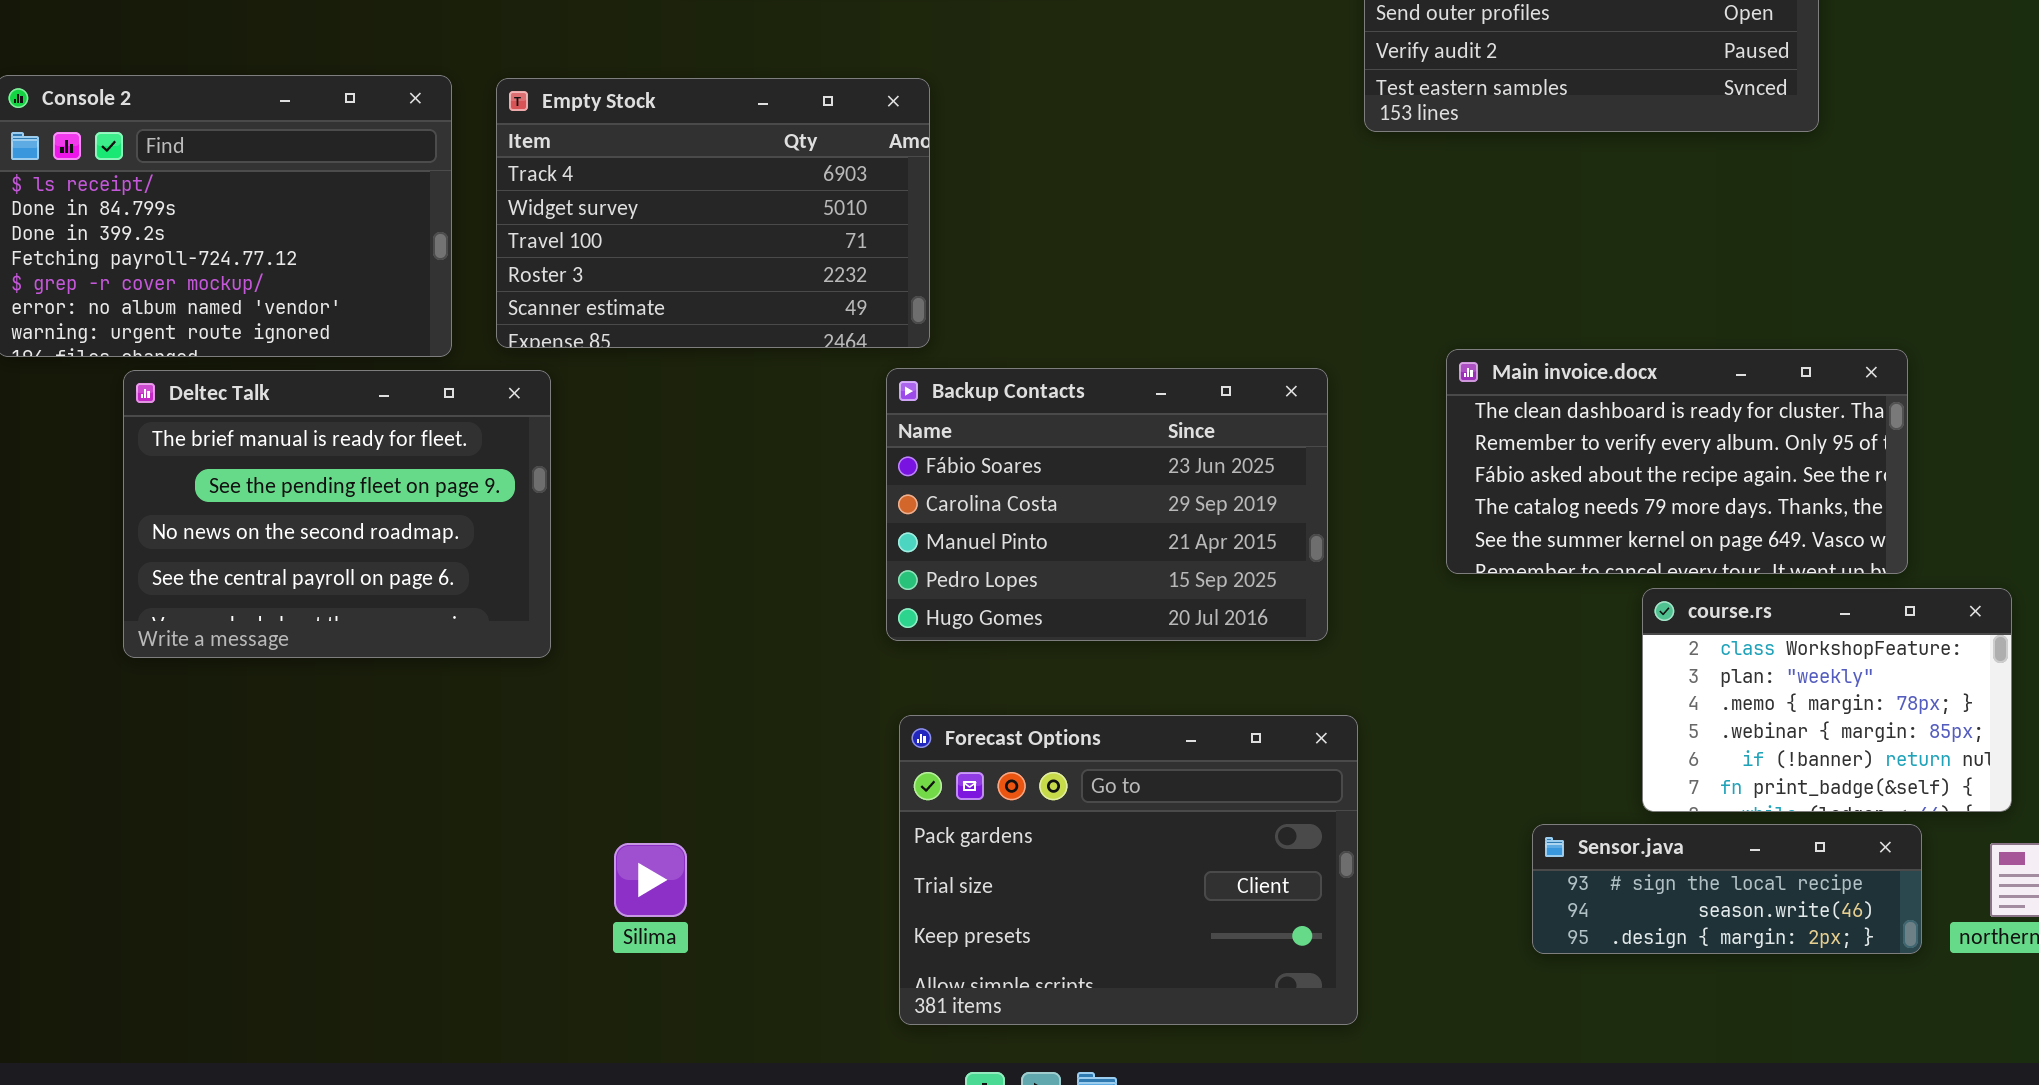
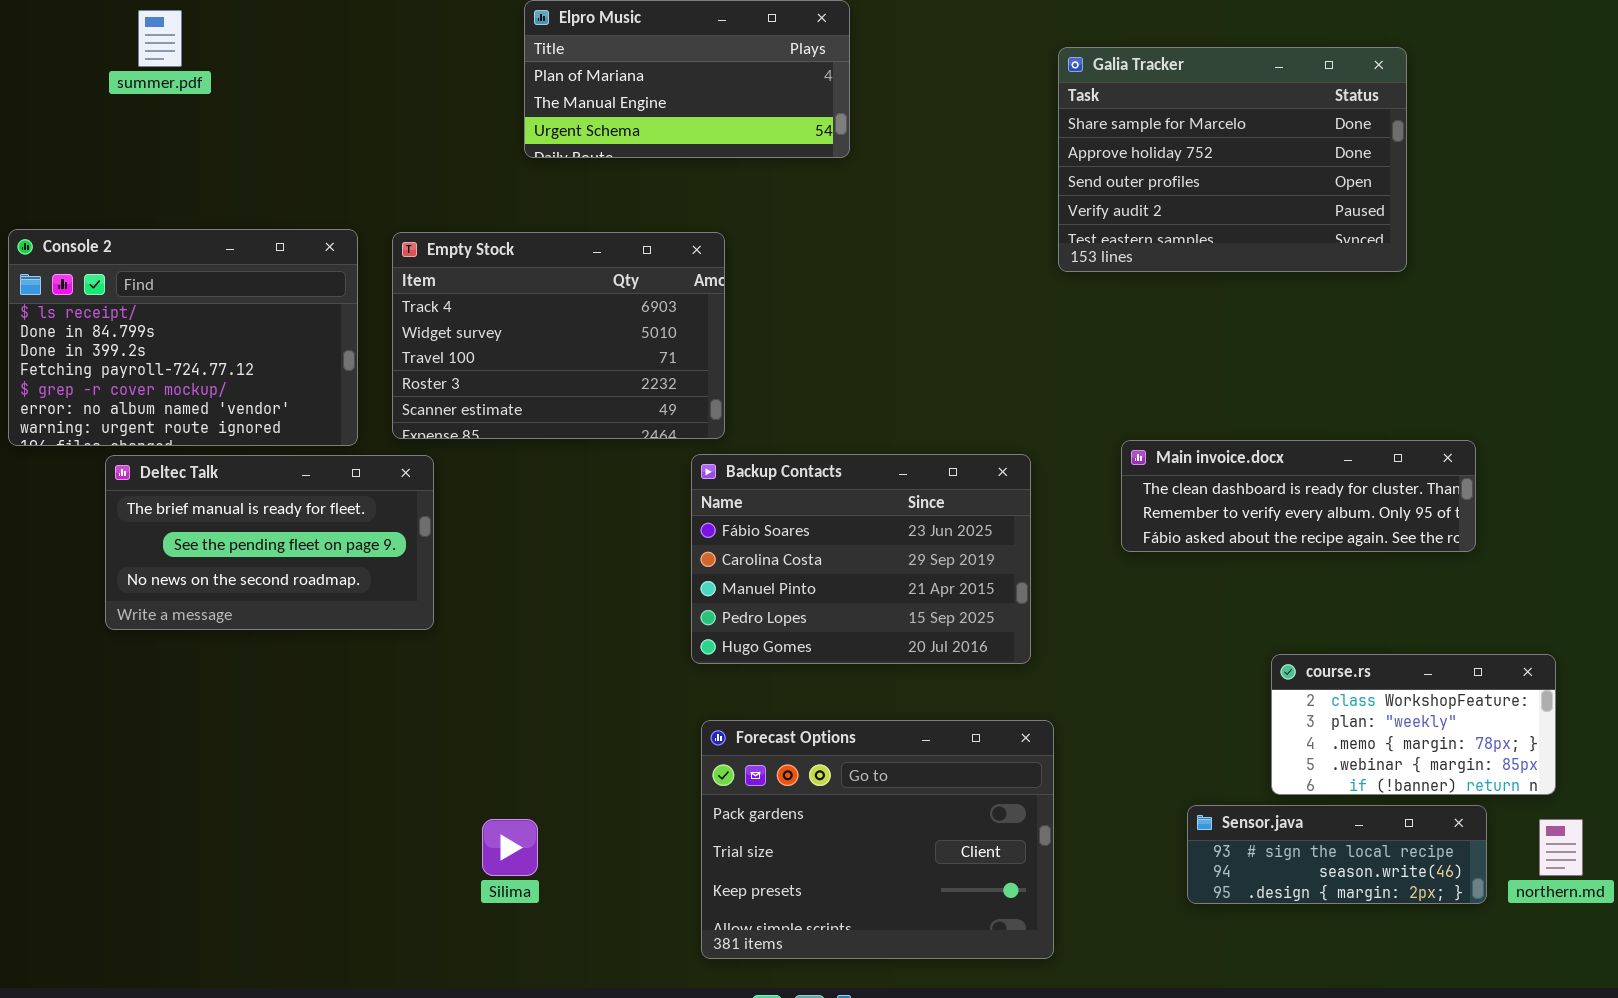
Main invoice.docx: [1446,349,1908,574] -> [1121,440,1476,552], resized
Deltec Talk: [123,370,551,658] -> [105,455,434,630], resized
course.rs: [1642,588,2012,812] -> [1271,654,1556,795], resized

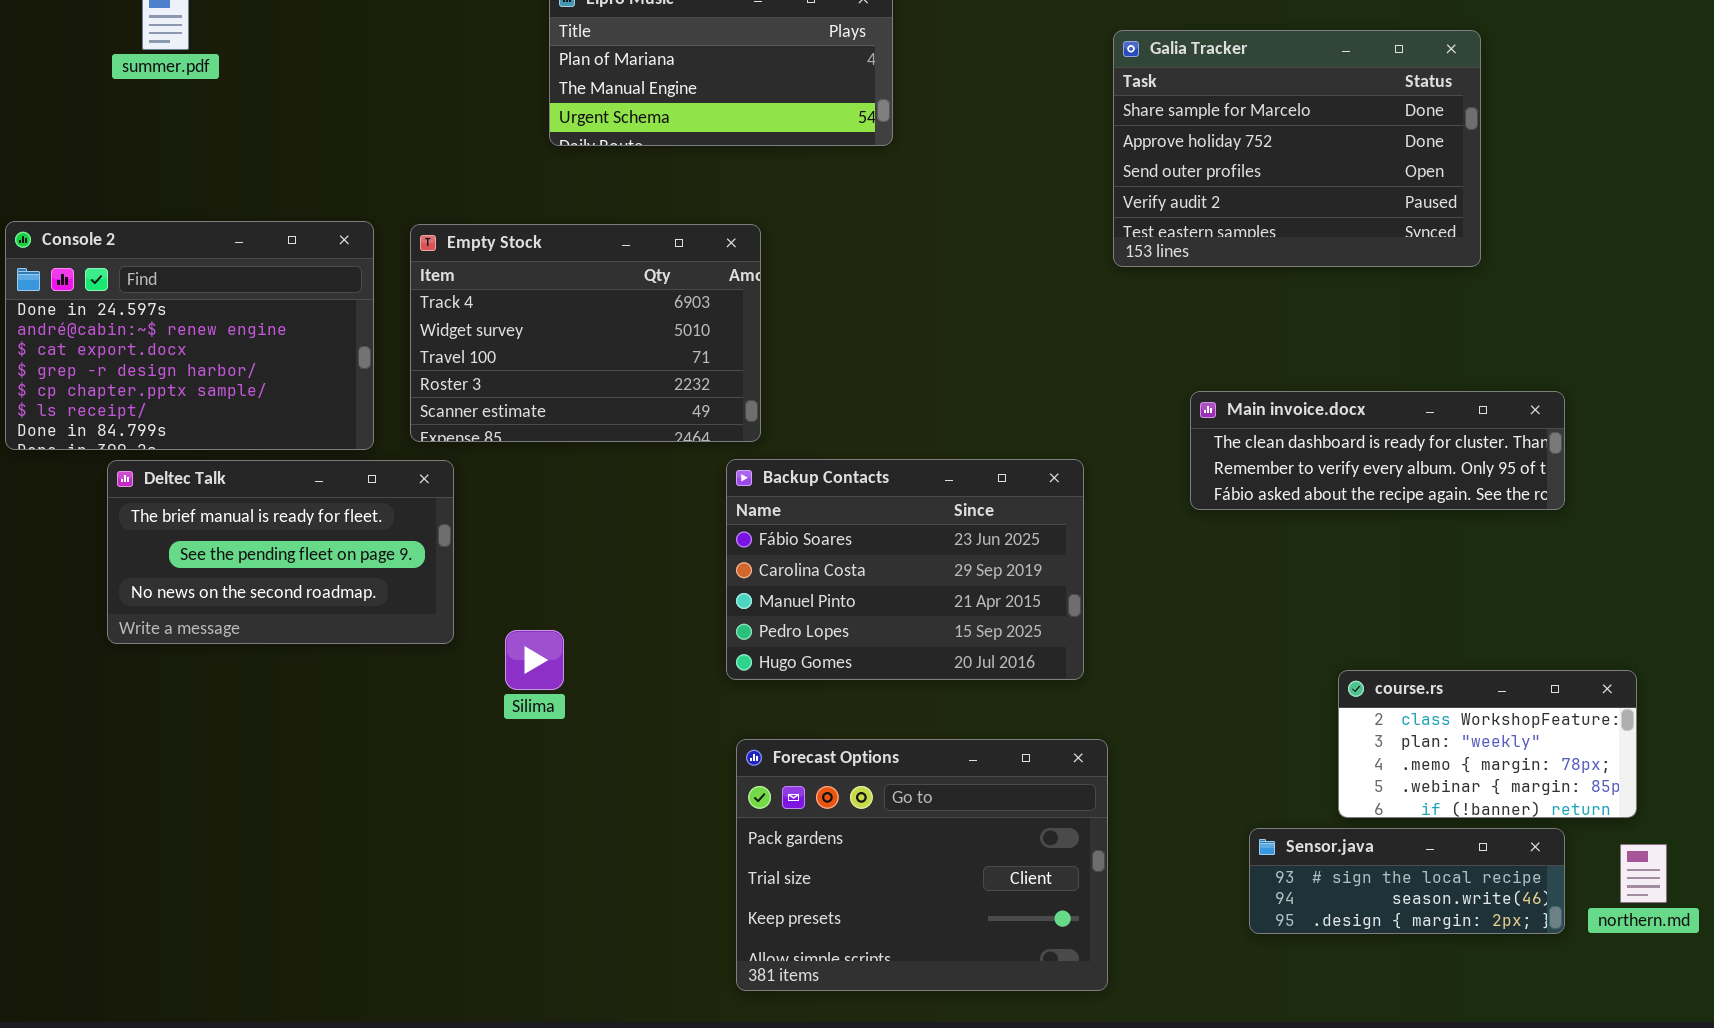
Console 2: [8,229,358,446] -> [5,221,374,450], scrolled up 5 rows
Main invoice.docx: [1121,440,1476,552] -> [1190,391,1565,510], moved
Silima: [482,819,538,876] -> [505,630,564,690], moved

